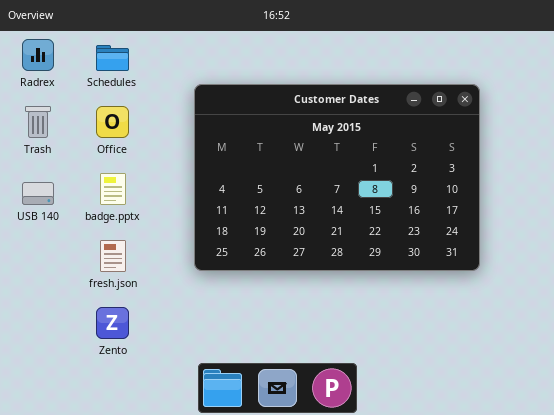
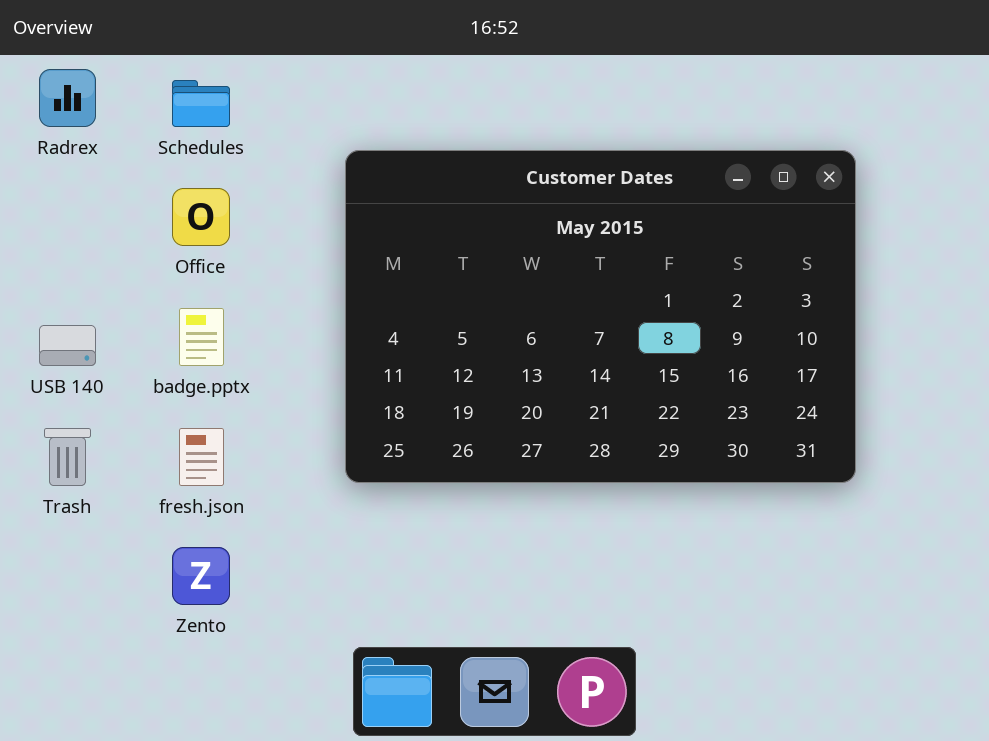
Trash: [25,106,51,138] -> [44,428,91,486], moved

